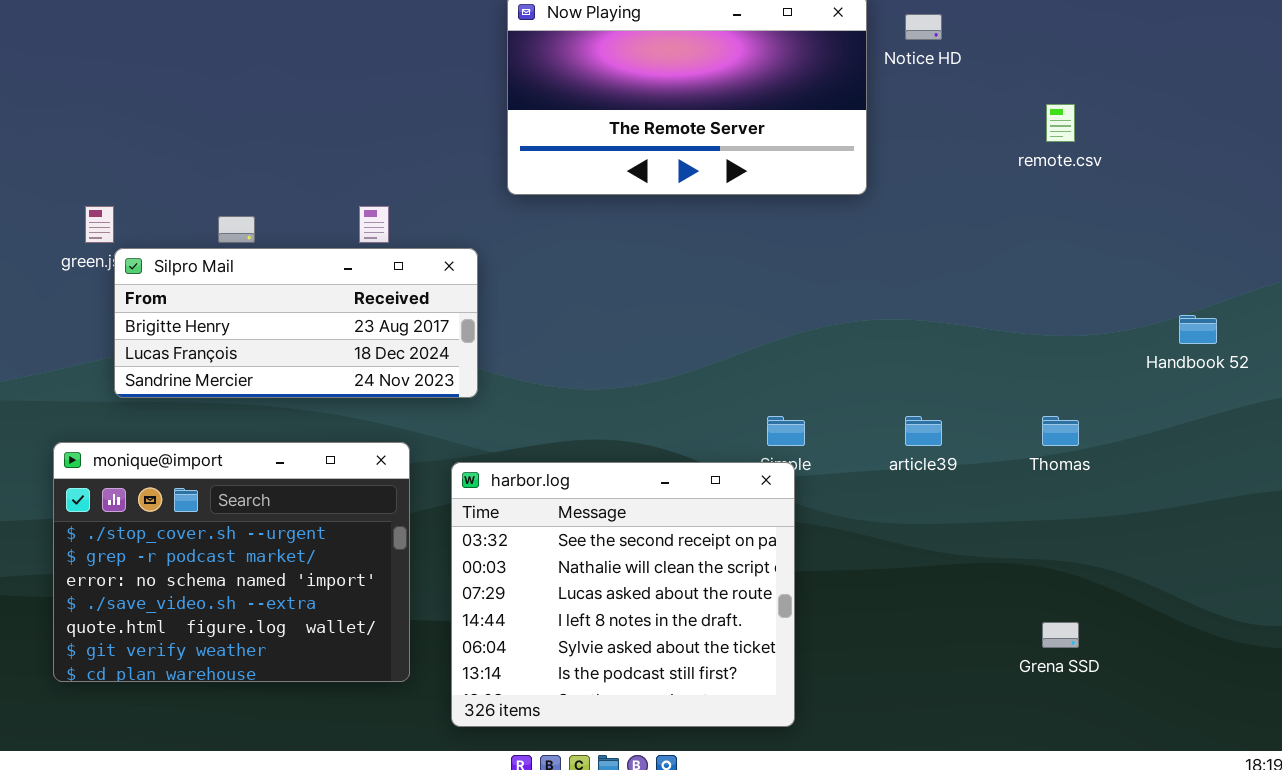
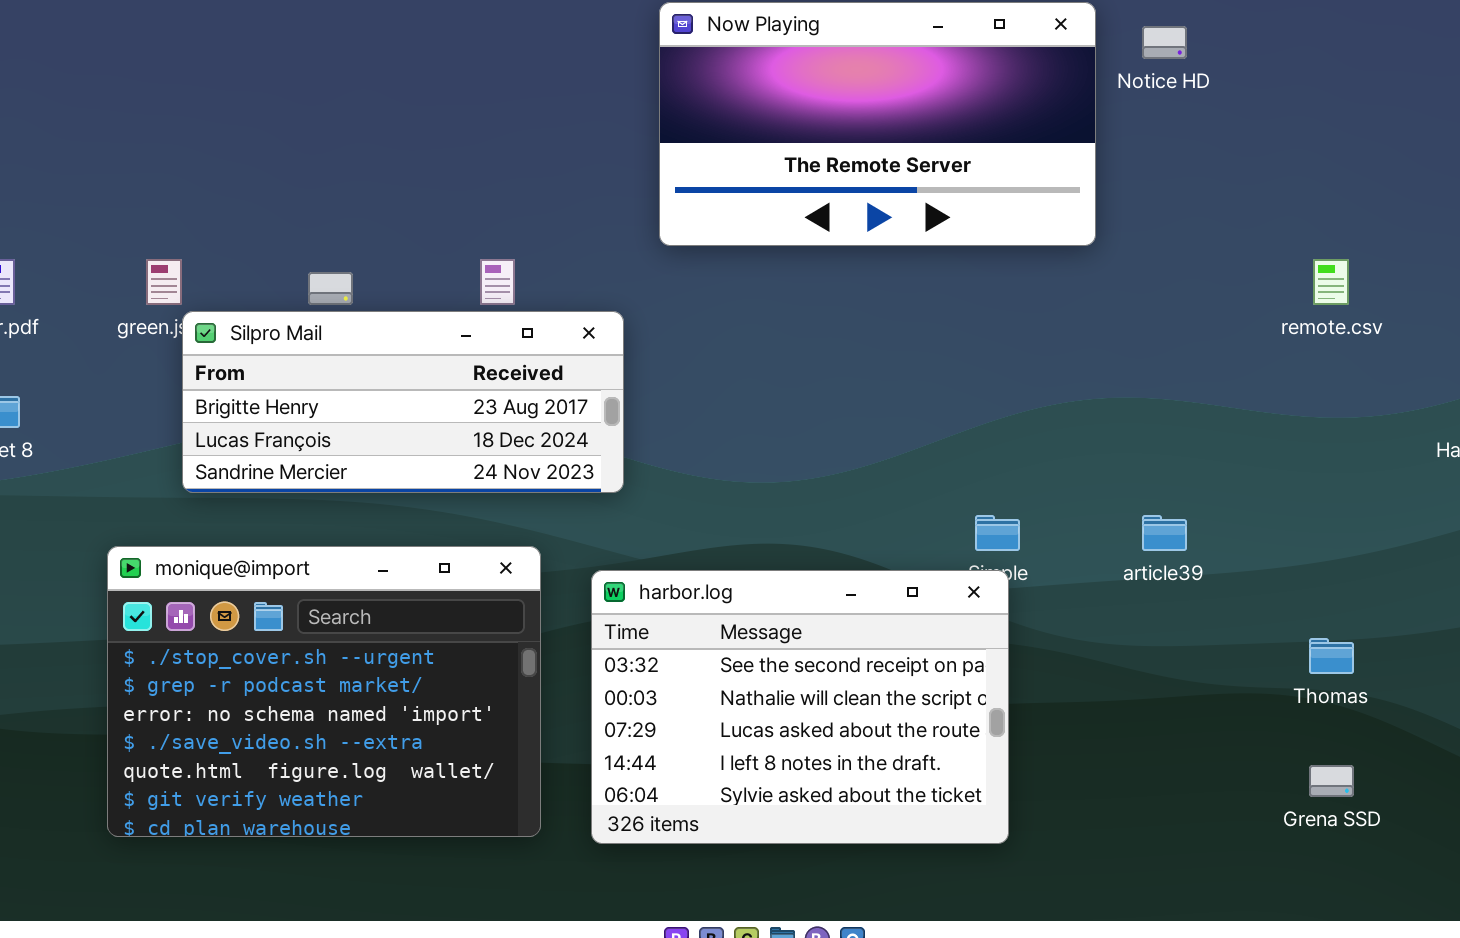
remote.csv: [1046,104,1075,142] -> [1313,259,1349,305], moved
Thomas: [1042,416,1079,446] -> [1309,638,1354,674], moved
harbor.log: [451,462,795,727] -> [591,570,1009,844], resized

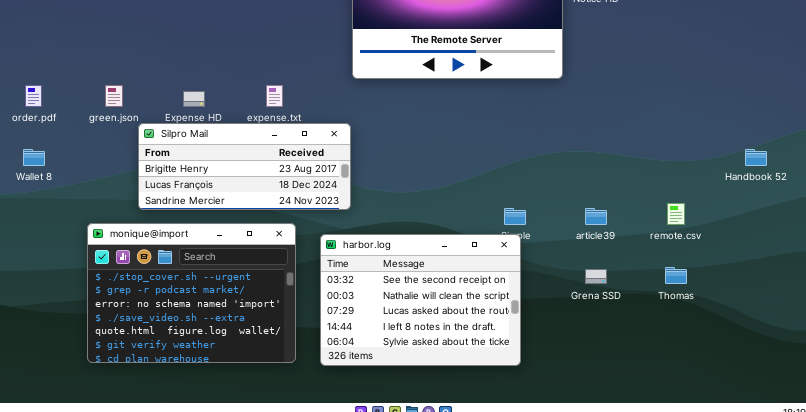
remote.csv: [1313,259,1349,305] -> [667,203,685,225], moved
Silpro Mail: [182,311,624,493] -> [138,123,351,210], moved
Grena SSD: [1309,765,1354,797] -> [585,269,607,284], moved

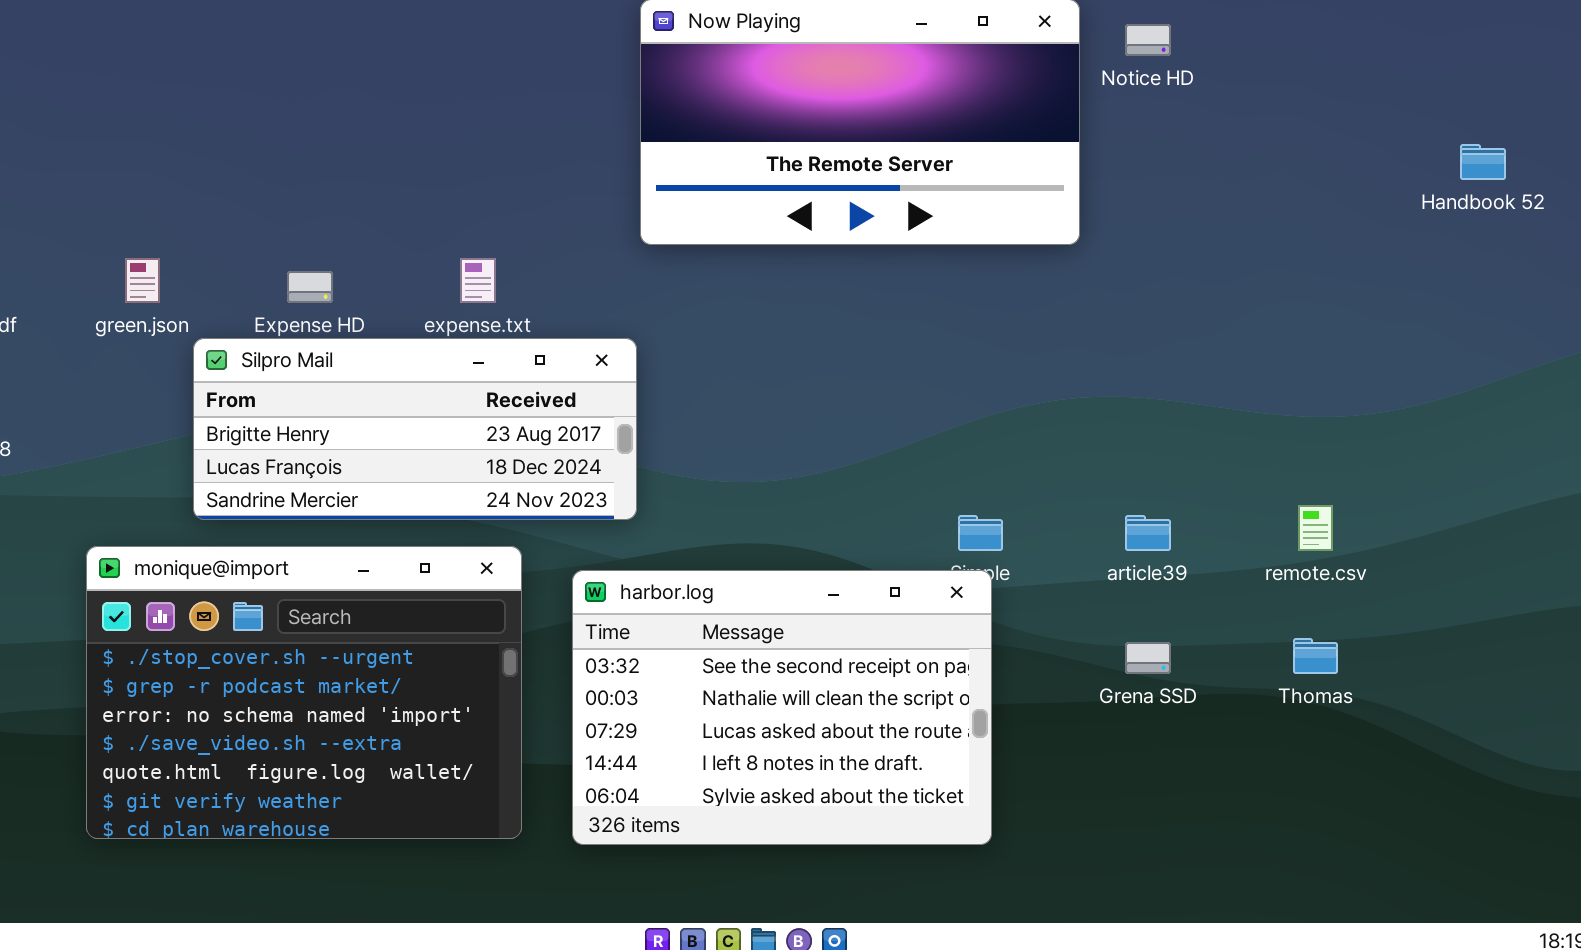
Handbook 52: [745,149,767,166] -> [1460,144,1506,180], moved

